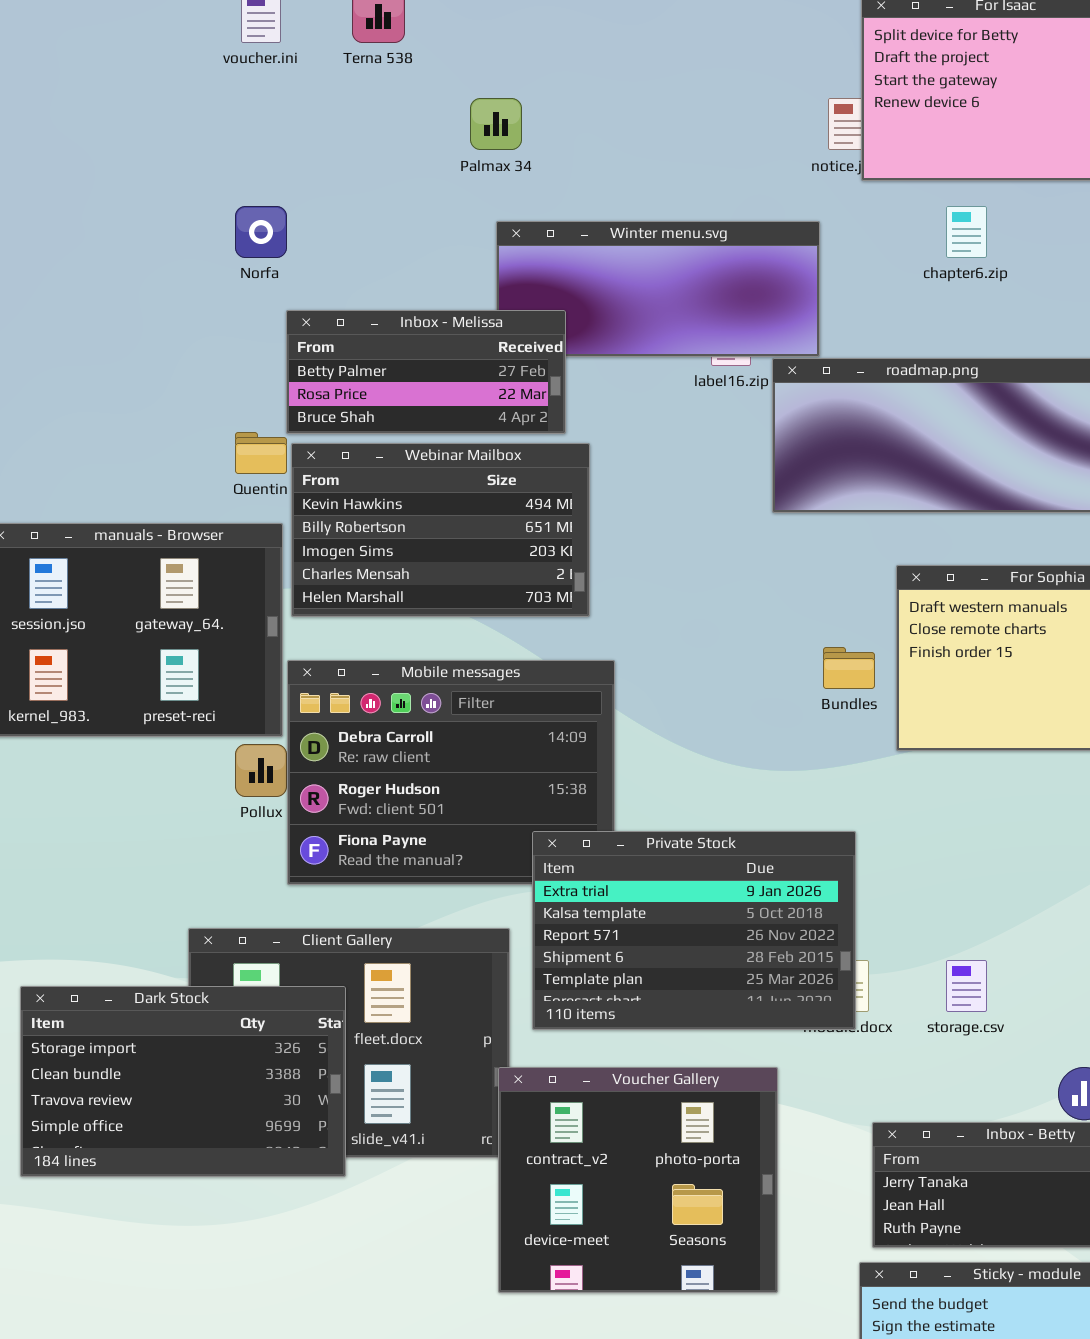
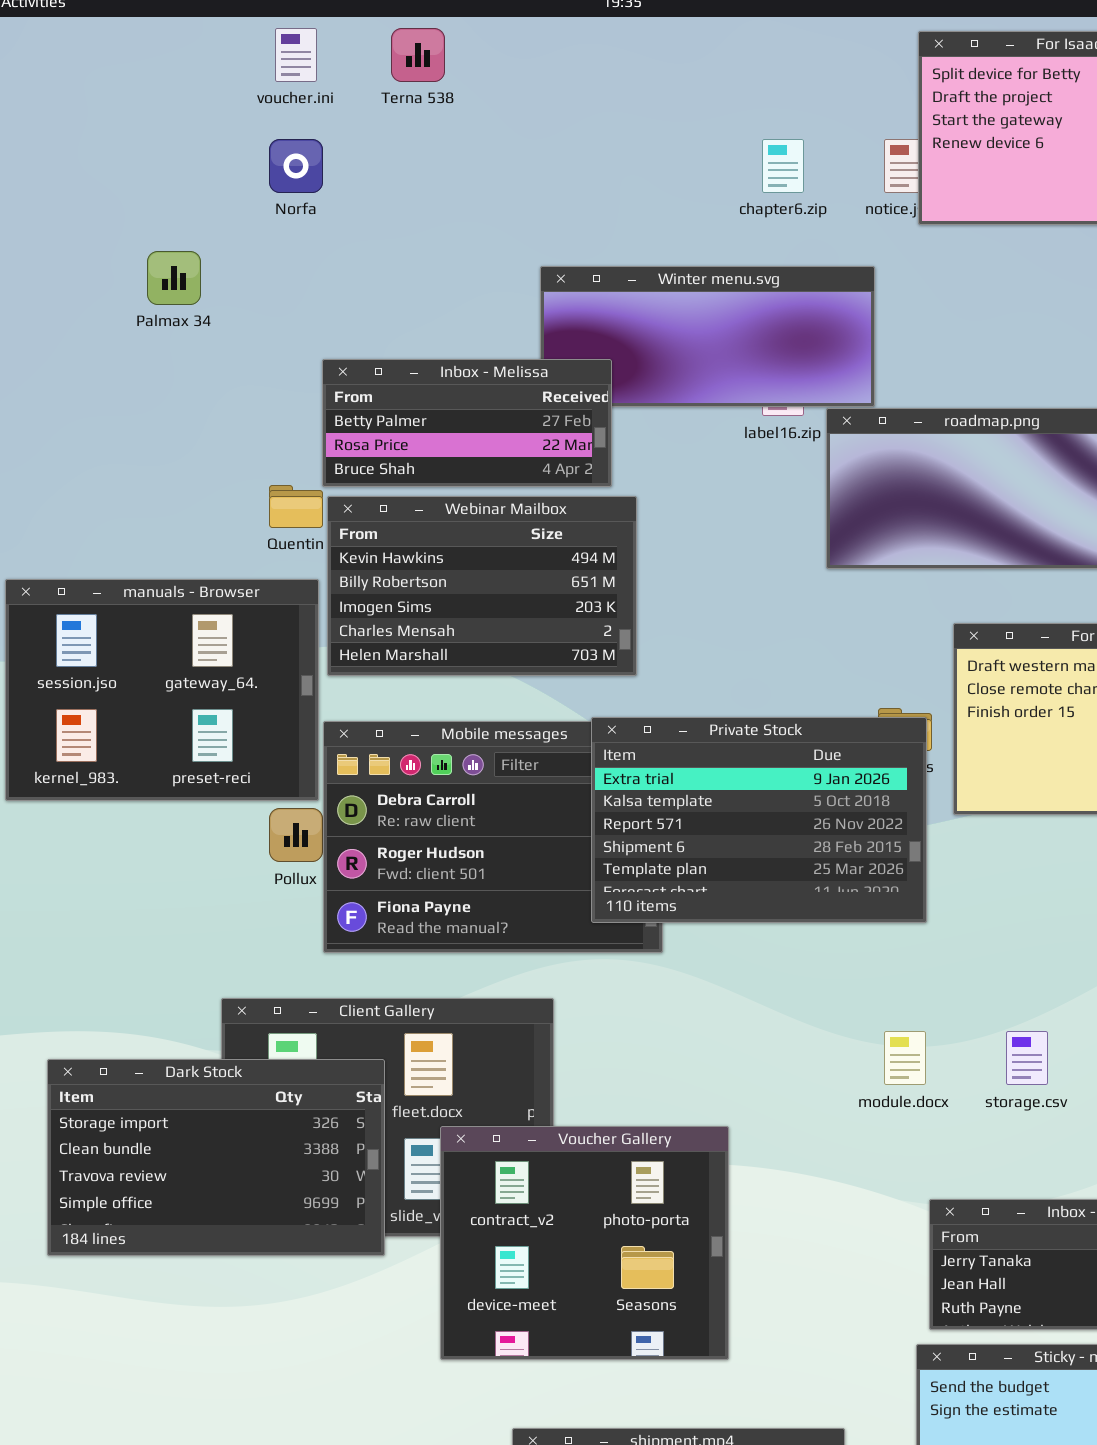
Palmax 34: [470,98,522,150] -> [147,251,201,305], moved
Norfa: [235,206,287,258] -> [269,139,323,193], moved
chapter6.zip: [946,206,987,258] -> [762,139,804,193], moved
Private Stock: [532,831,856,1030] -> [591,717,927,923], moved
Voucher Gallery: [498,1067,778,1293] -> [440,1126,729,1360], moved

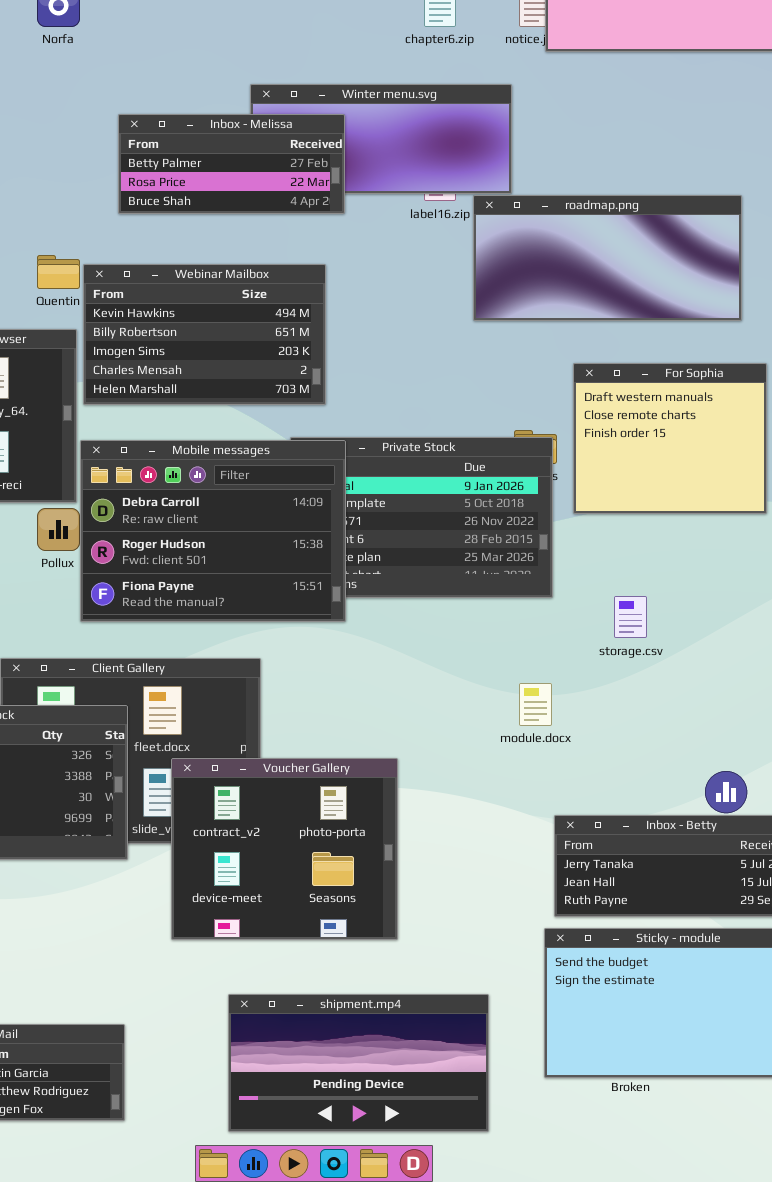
Inbox - Melissa: [322,359,612,487] -> [118,114,345,214], moved
Mobile messages: [323,721,663,953] -> [80,440,346,622], raised
storage.csv: [1006,1031,1048,1085] -> [614,596,647,638], moved

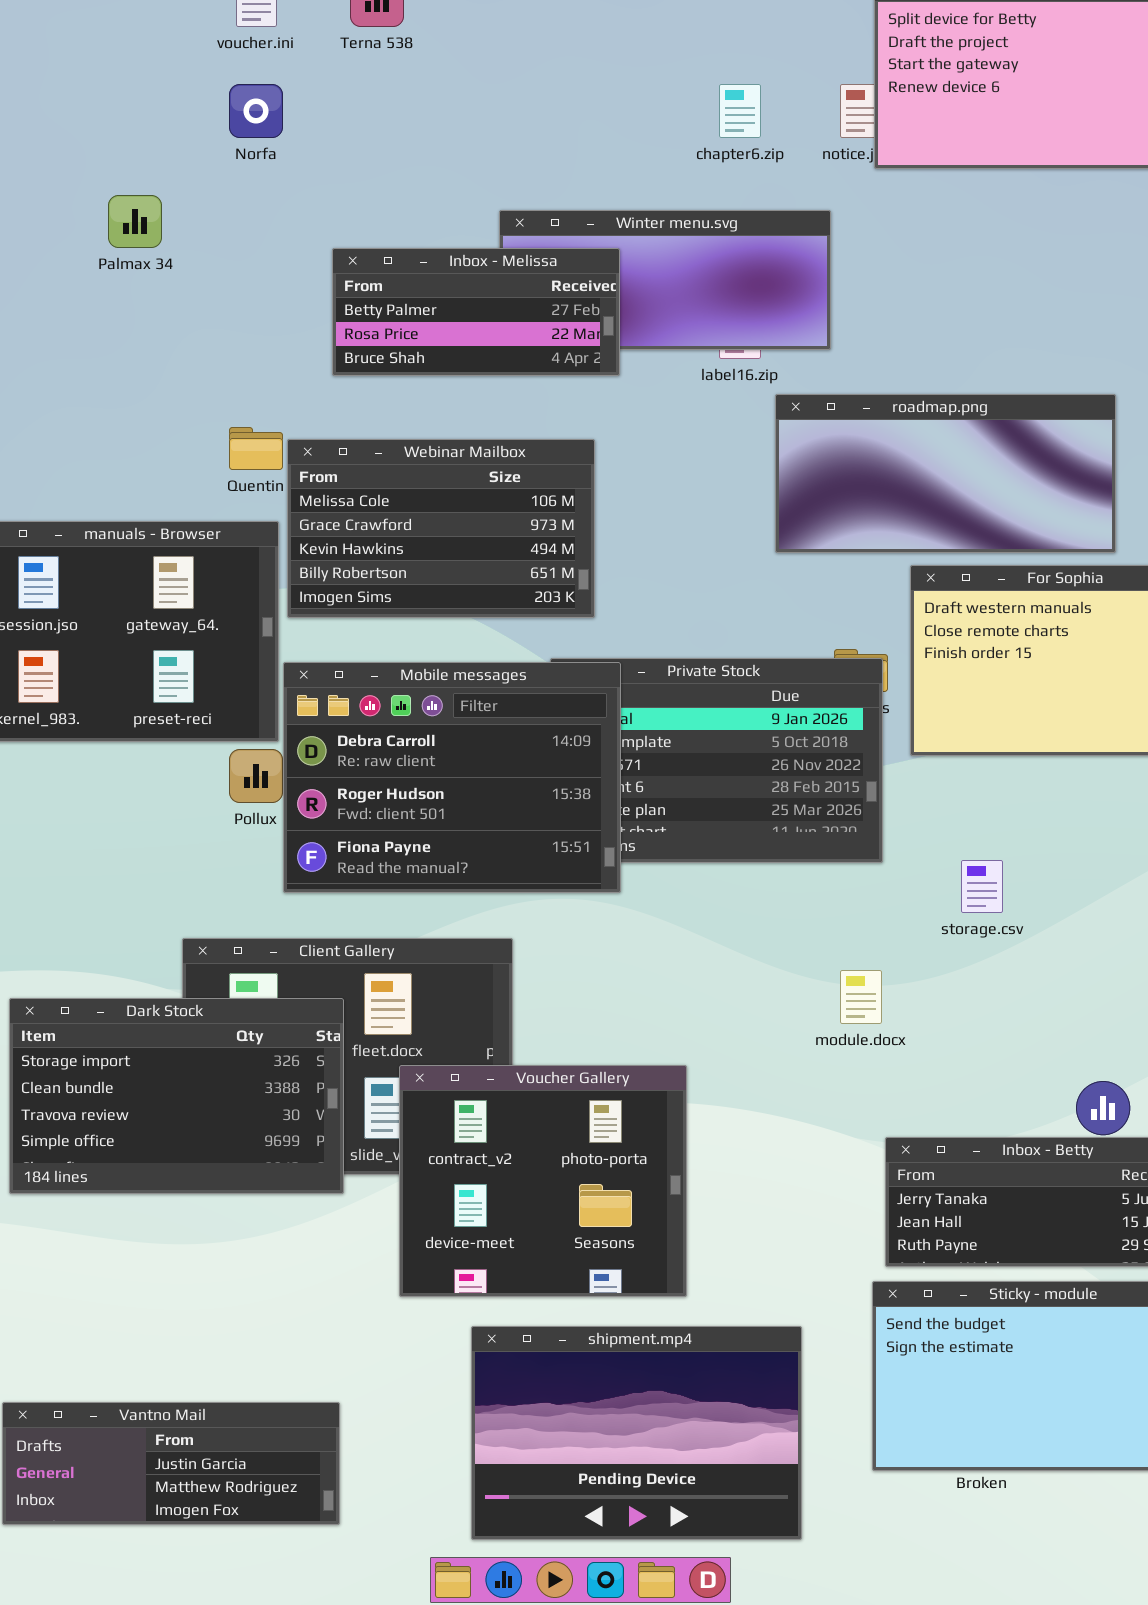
roadmap.png: [473,195,742,321] -> [775,394,1116,553], moved
Webinar Mailbox: [83,264,326,405] -> [287,439,595,618], scrolled up 2 rows
shipment.mp4: [228,994,489,1132] -> [471,1326,802,1540], resized

